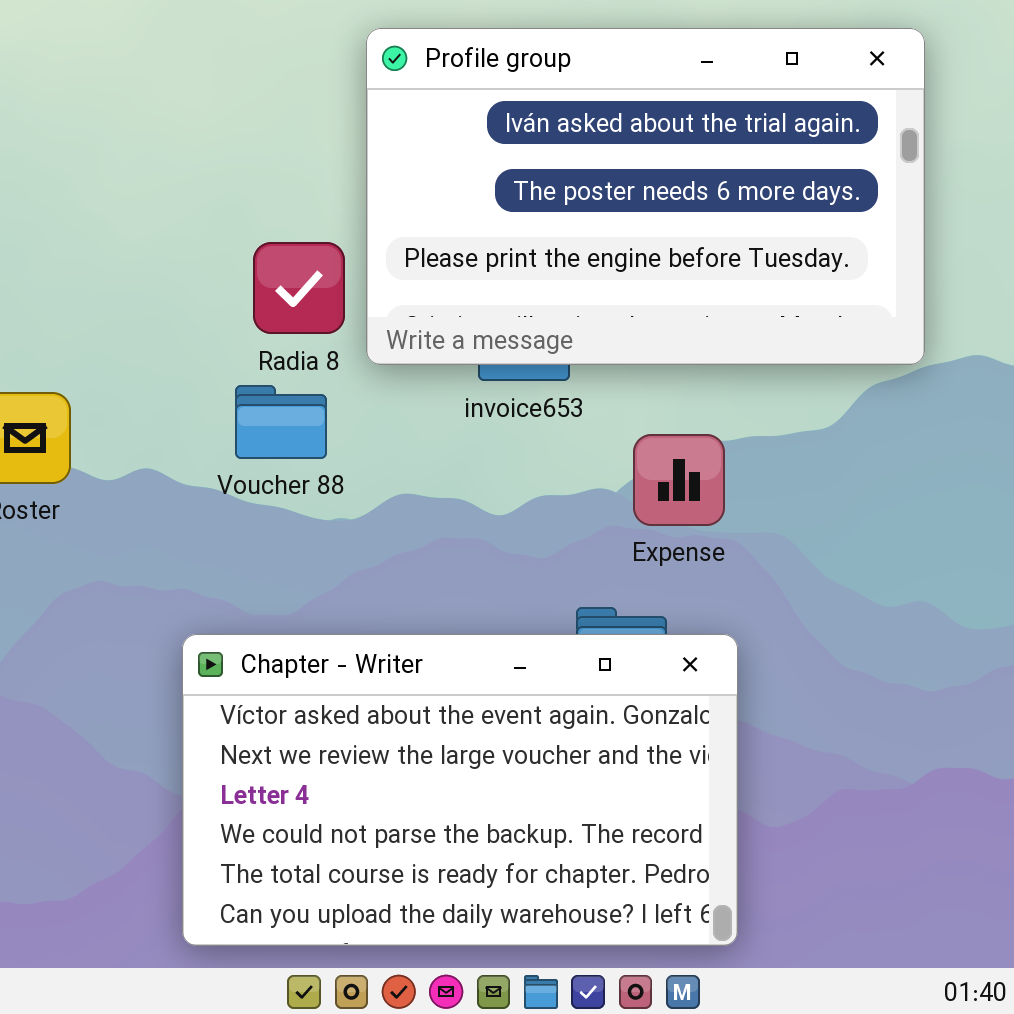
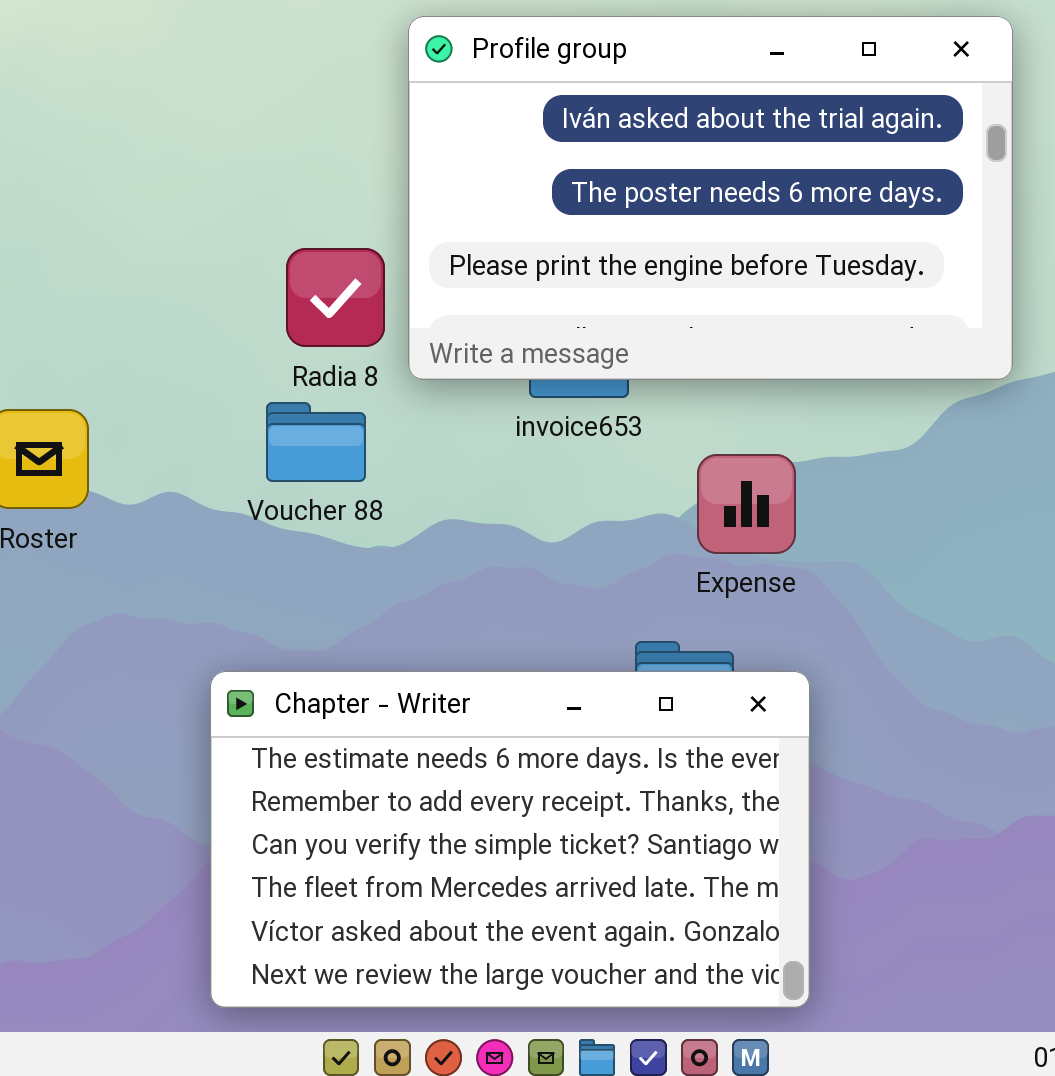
Chapter - Writer: [182,634,738,946] -> [210,671,810,1008], scrolled up 4 rows

